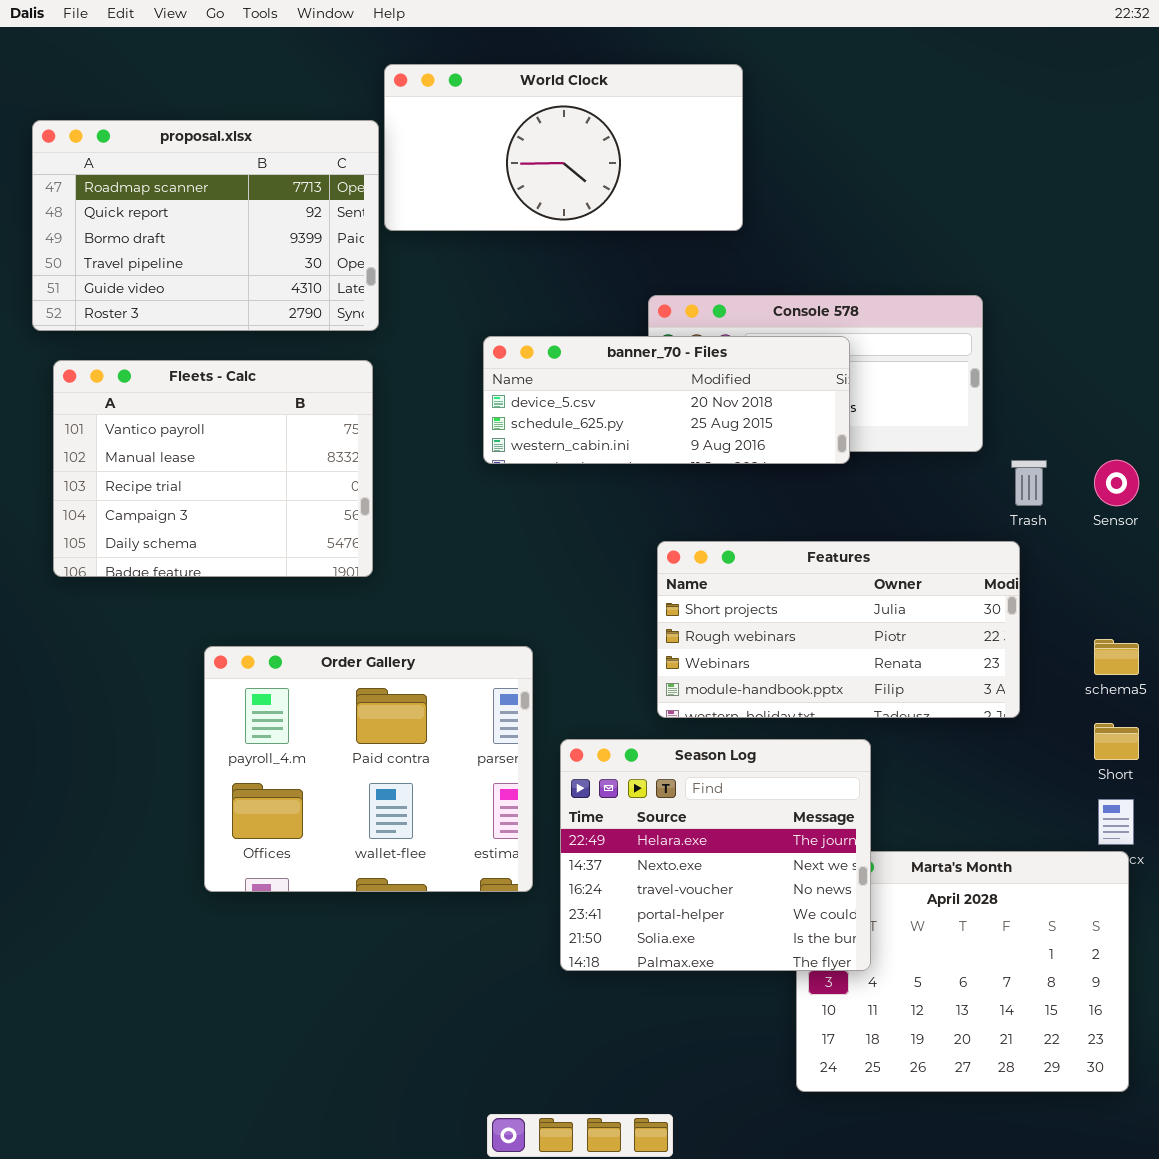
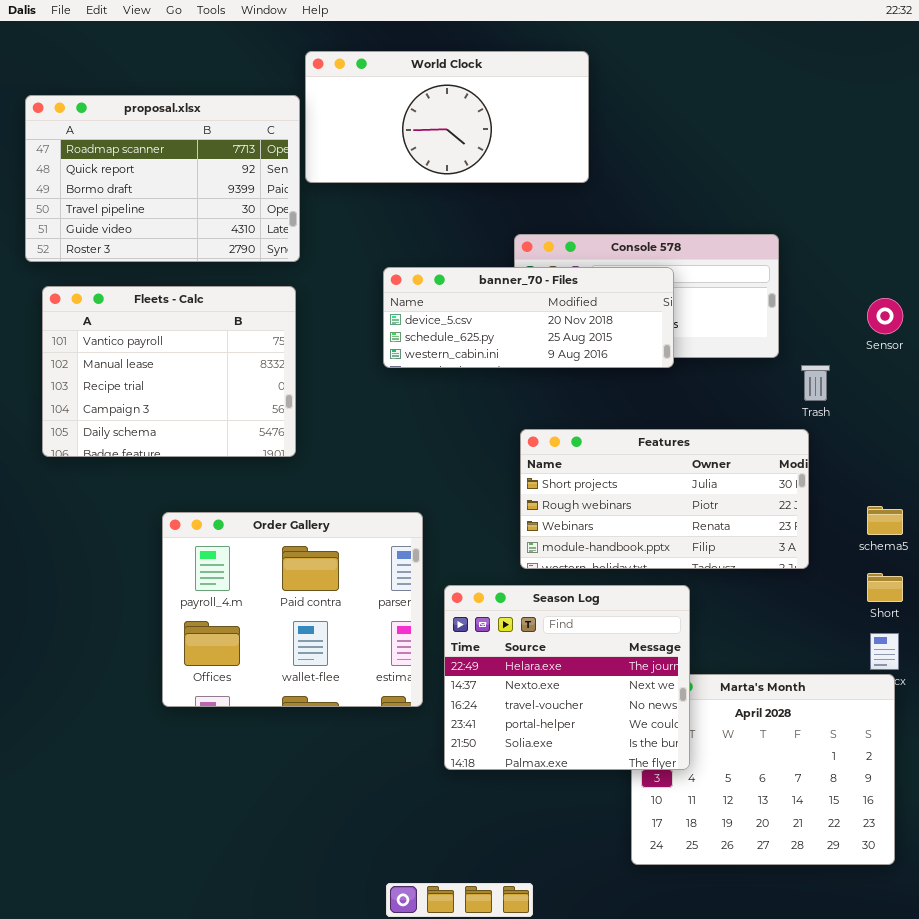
Sensor: [1094,460,1139,506] -> [867,298,903,334], moved

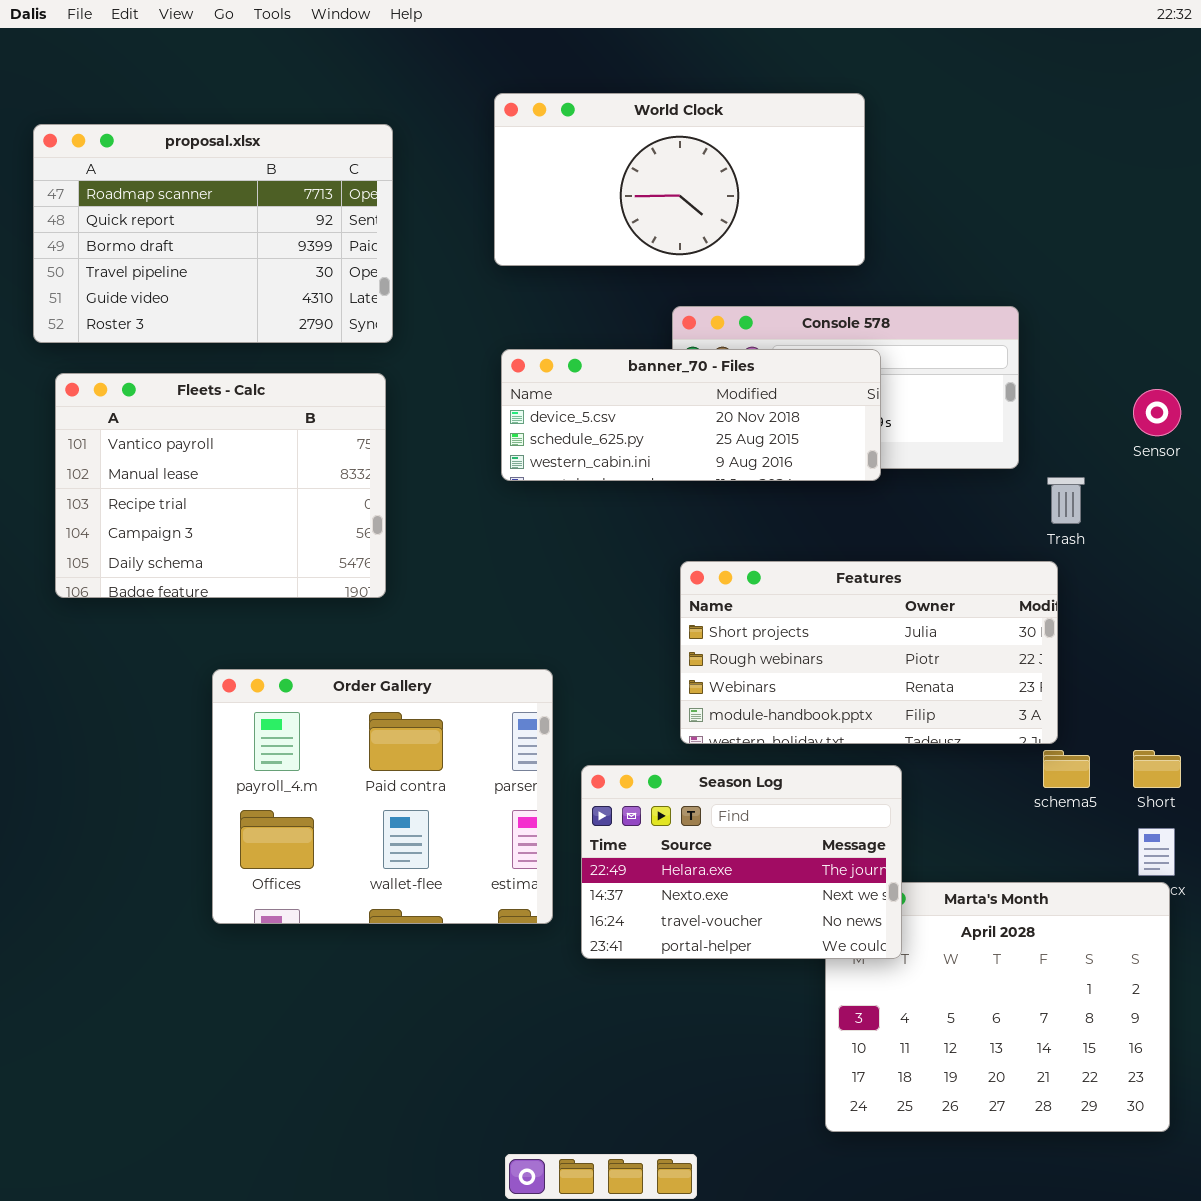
World Clock: [305,51,589,183] -> [494,93,865,266], moved
schema5: [867,506,903,535] -> [1043,750,1090,788], moved
Season Log: [444,585,690,770] -> [581,765,902,959], resized

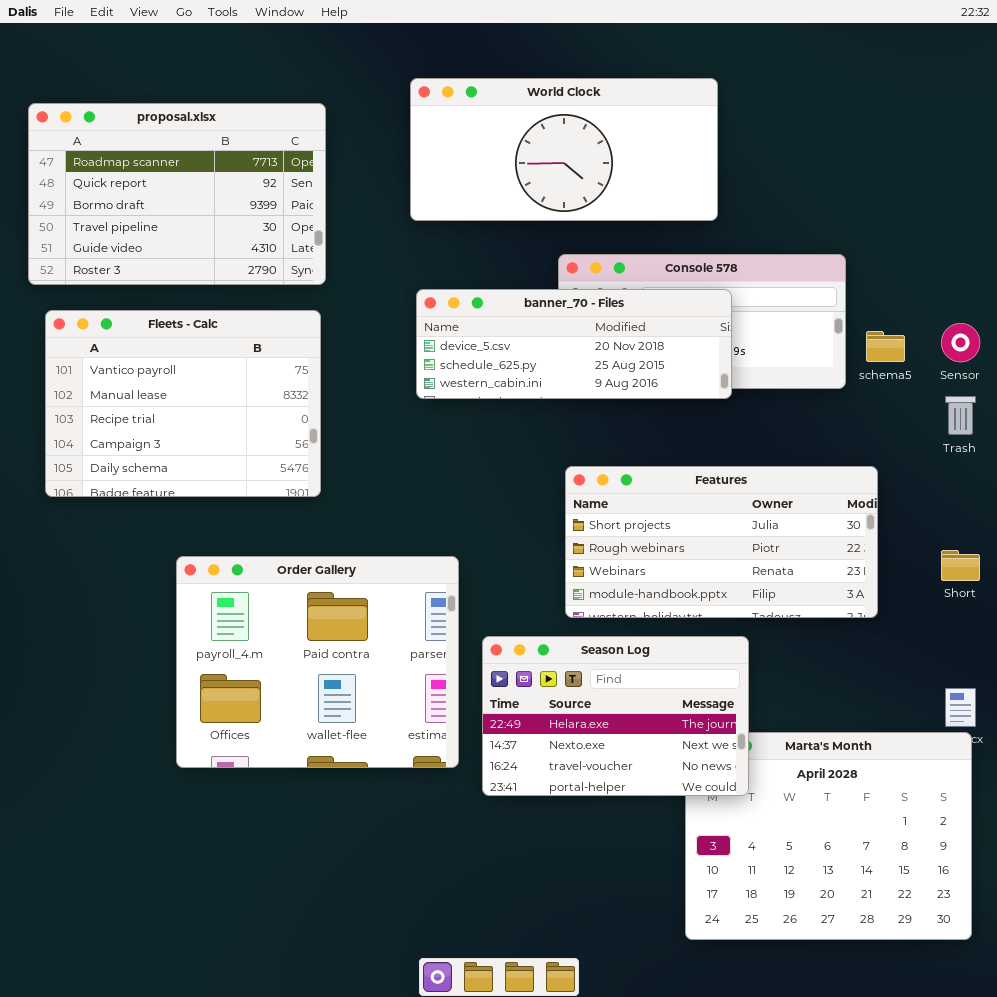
Trash: [1047,477,1085,524] -> [945,396,976,435], moved
schema5: [1043,750,1090,788] -> [866,331,905,362], moved
Short: [1133,750,1181,788] -> [941,550,980,581], moved

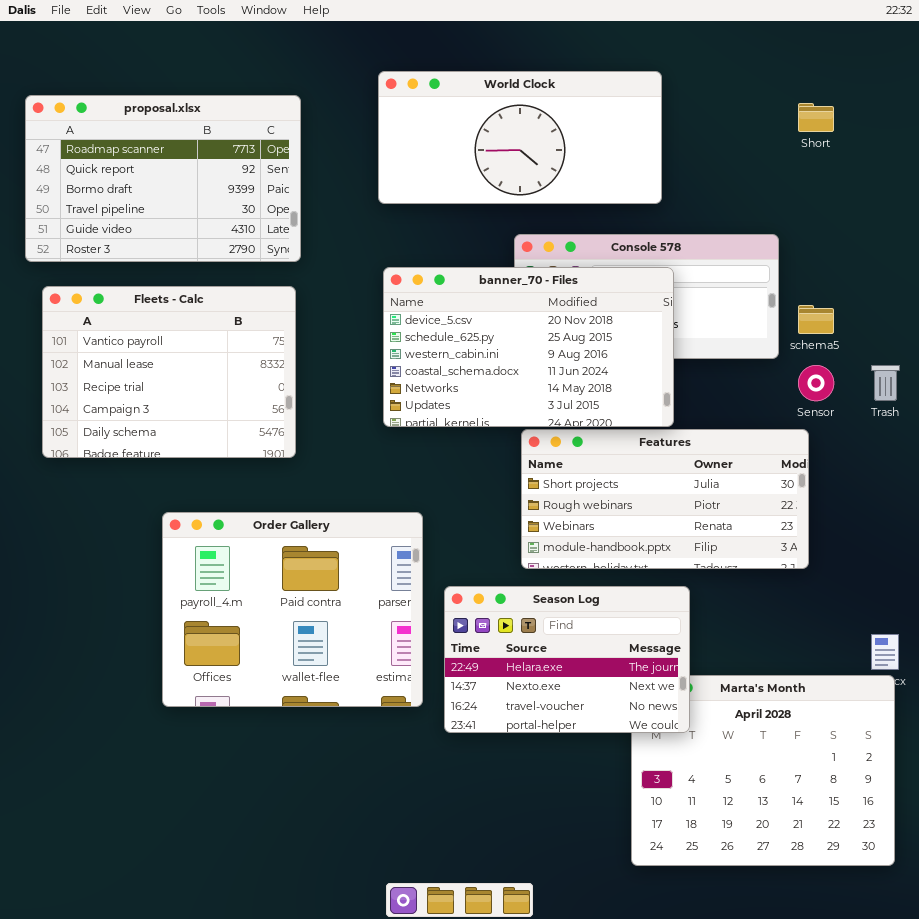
banner_70 - Files: [416,289,732,399] -> [383,267,674,427], resized
Sensor: [941,323,980,362] -> [798,365,834,401], moved
Short: [941,550,980,581] -> [798,103,834,132], moved

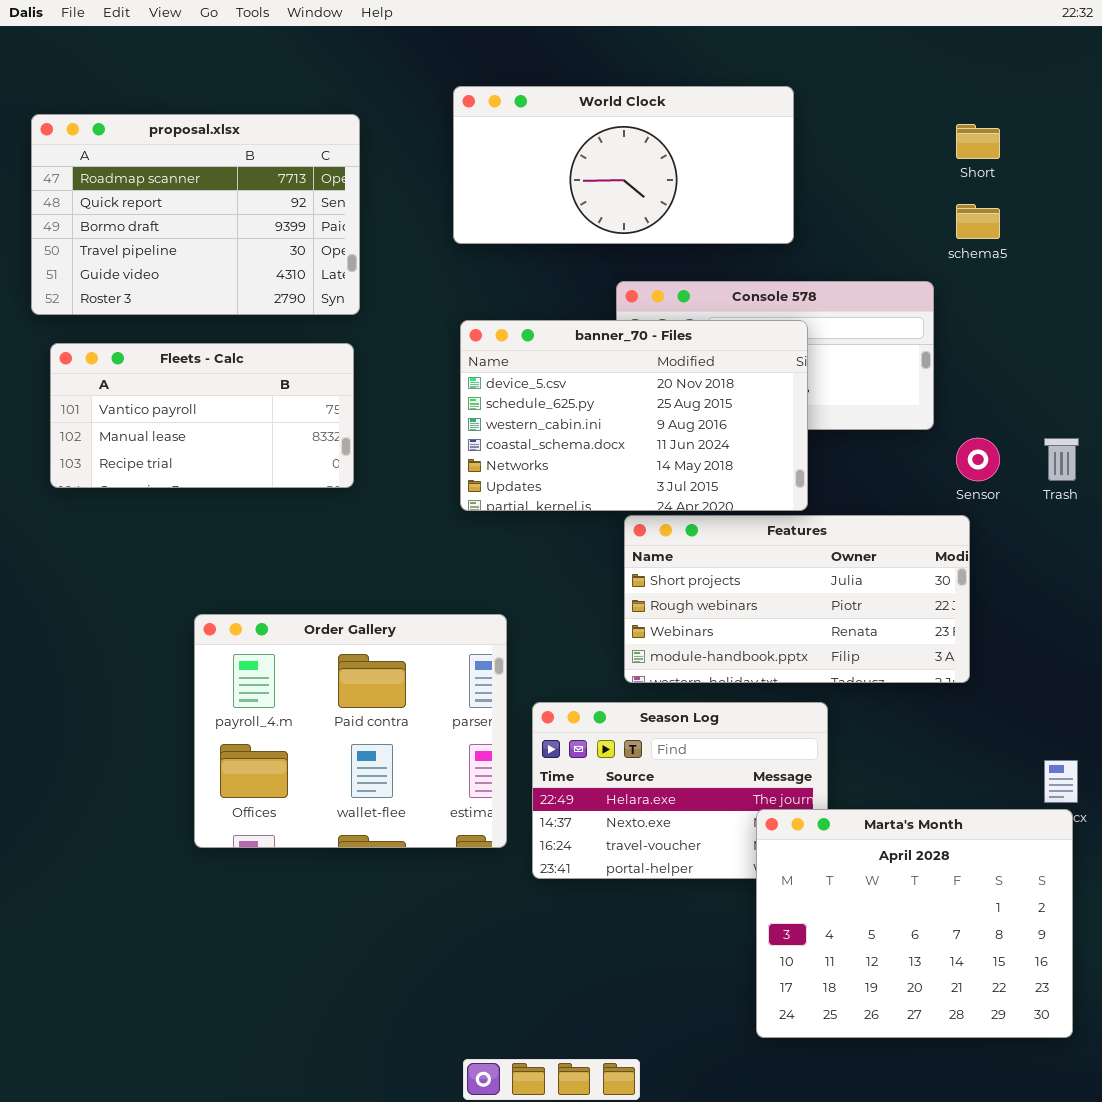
Fleets - Calc: [42,286,296,458] -> [50,343,354,488], resized
schema5: [798,305,834,334] -> [956,204,1000,239], moved
Marta's Month: [631,675,895,866] -> [756,809,1073,1038], raised

